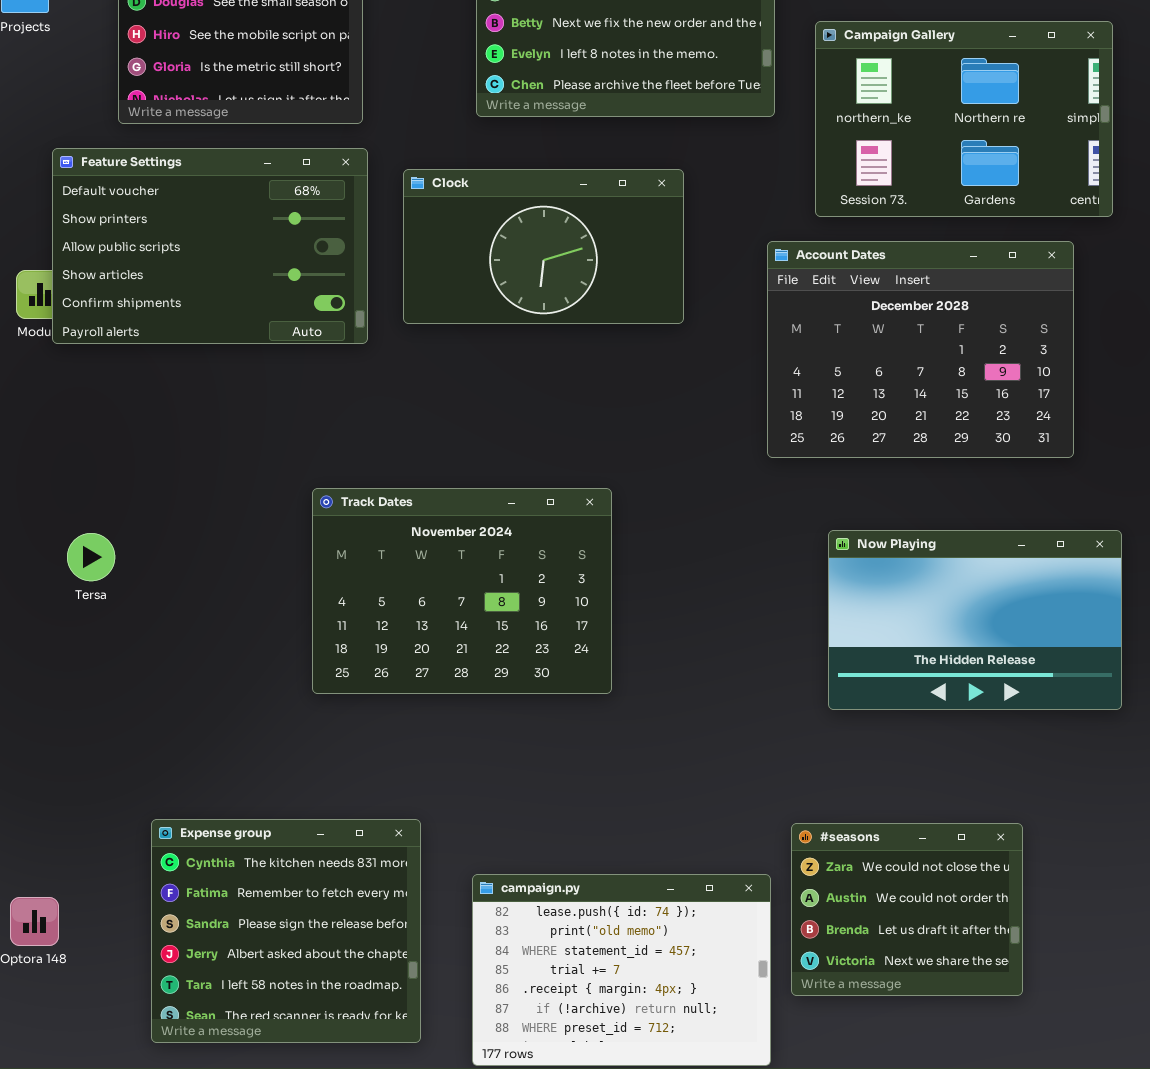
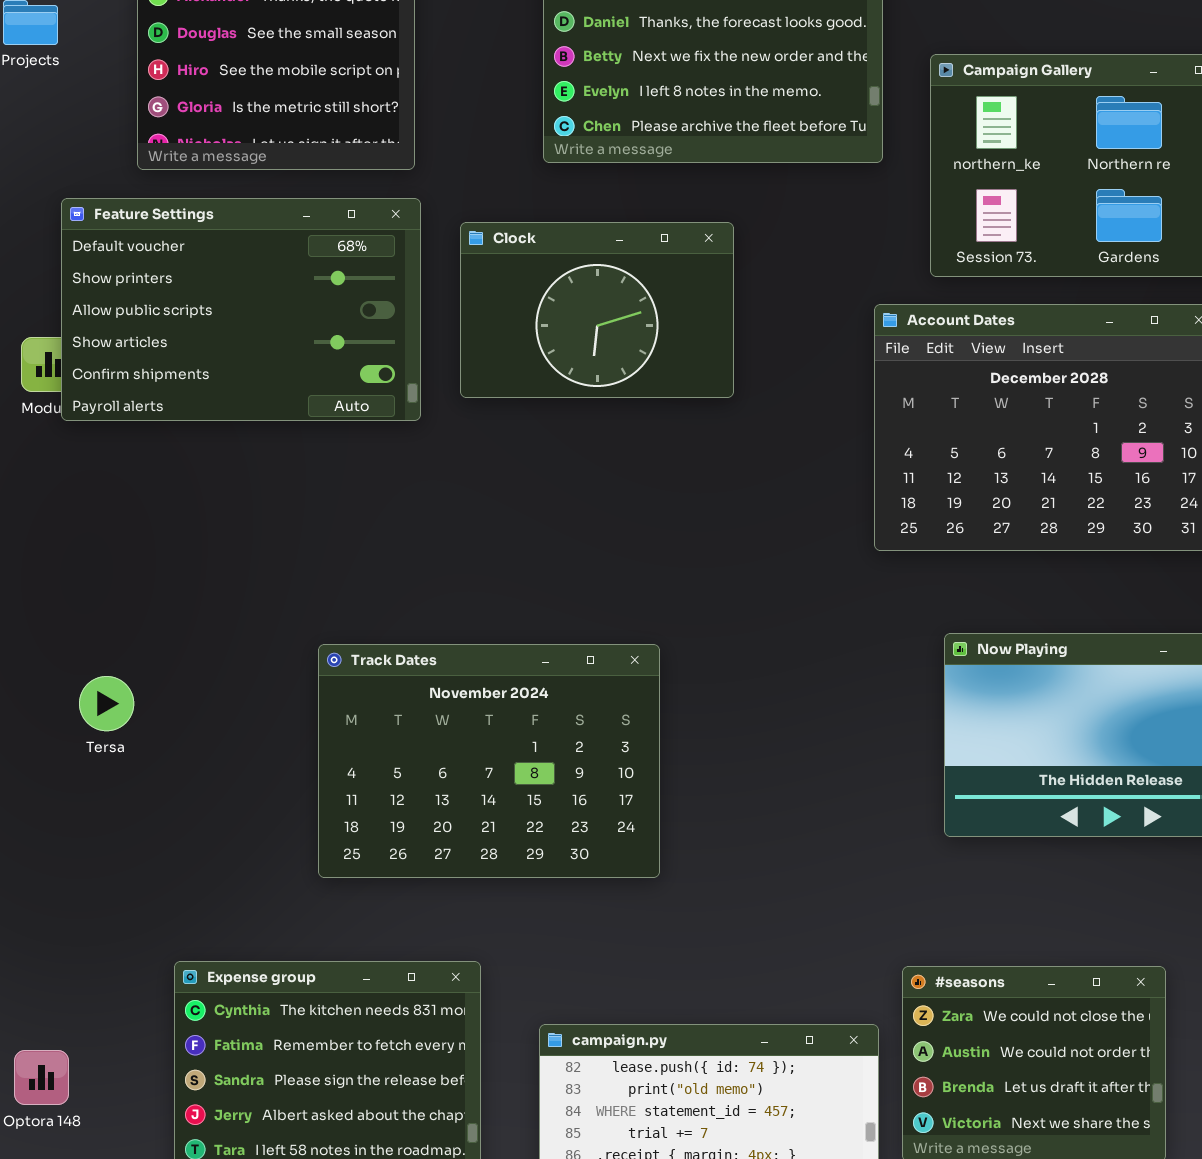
Clock: [403,169,684,324] -> [460,222,734,398], resized
Track Dates: [312,488,612,694] -> [318,644,660,878], moved
Tersa: [67,533,115,581] -> [79,676,134,731], moved

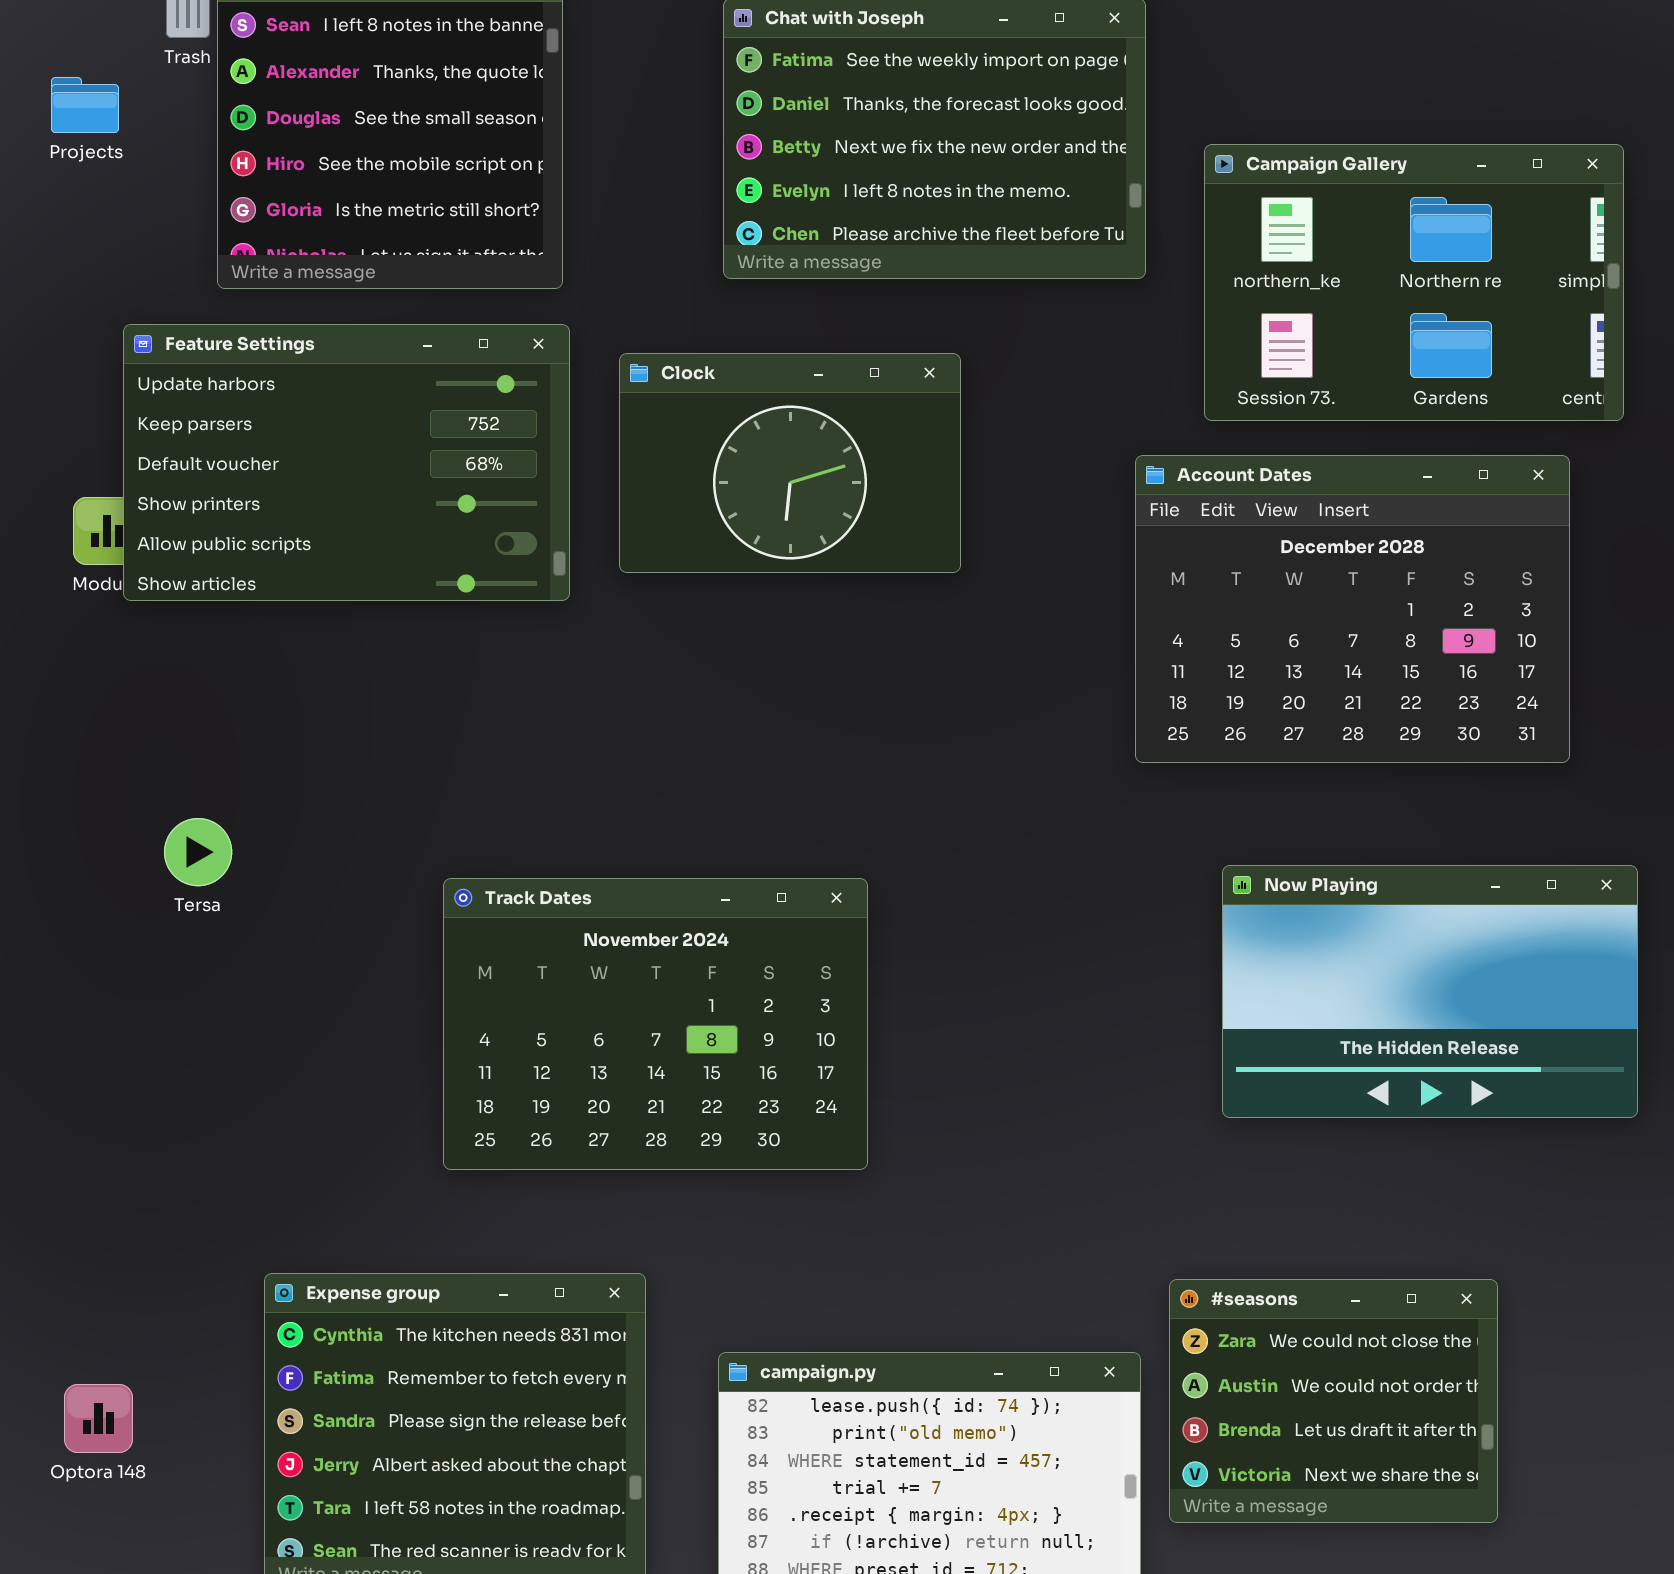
Feature Settings: [61,198,421,421] -> [123,324,570,601], scrolled up 2 rows
Tersa: [79,676,134,731] -> [164,818,232,886], moved

